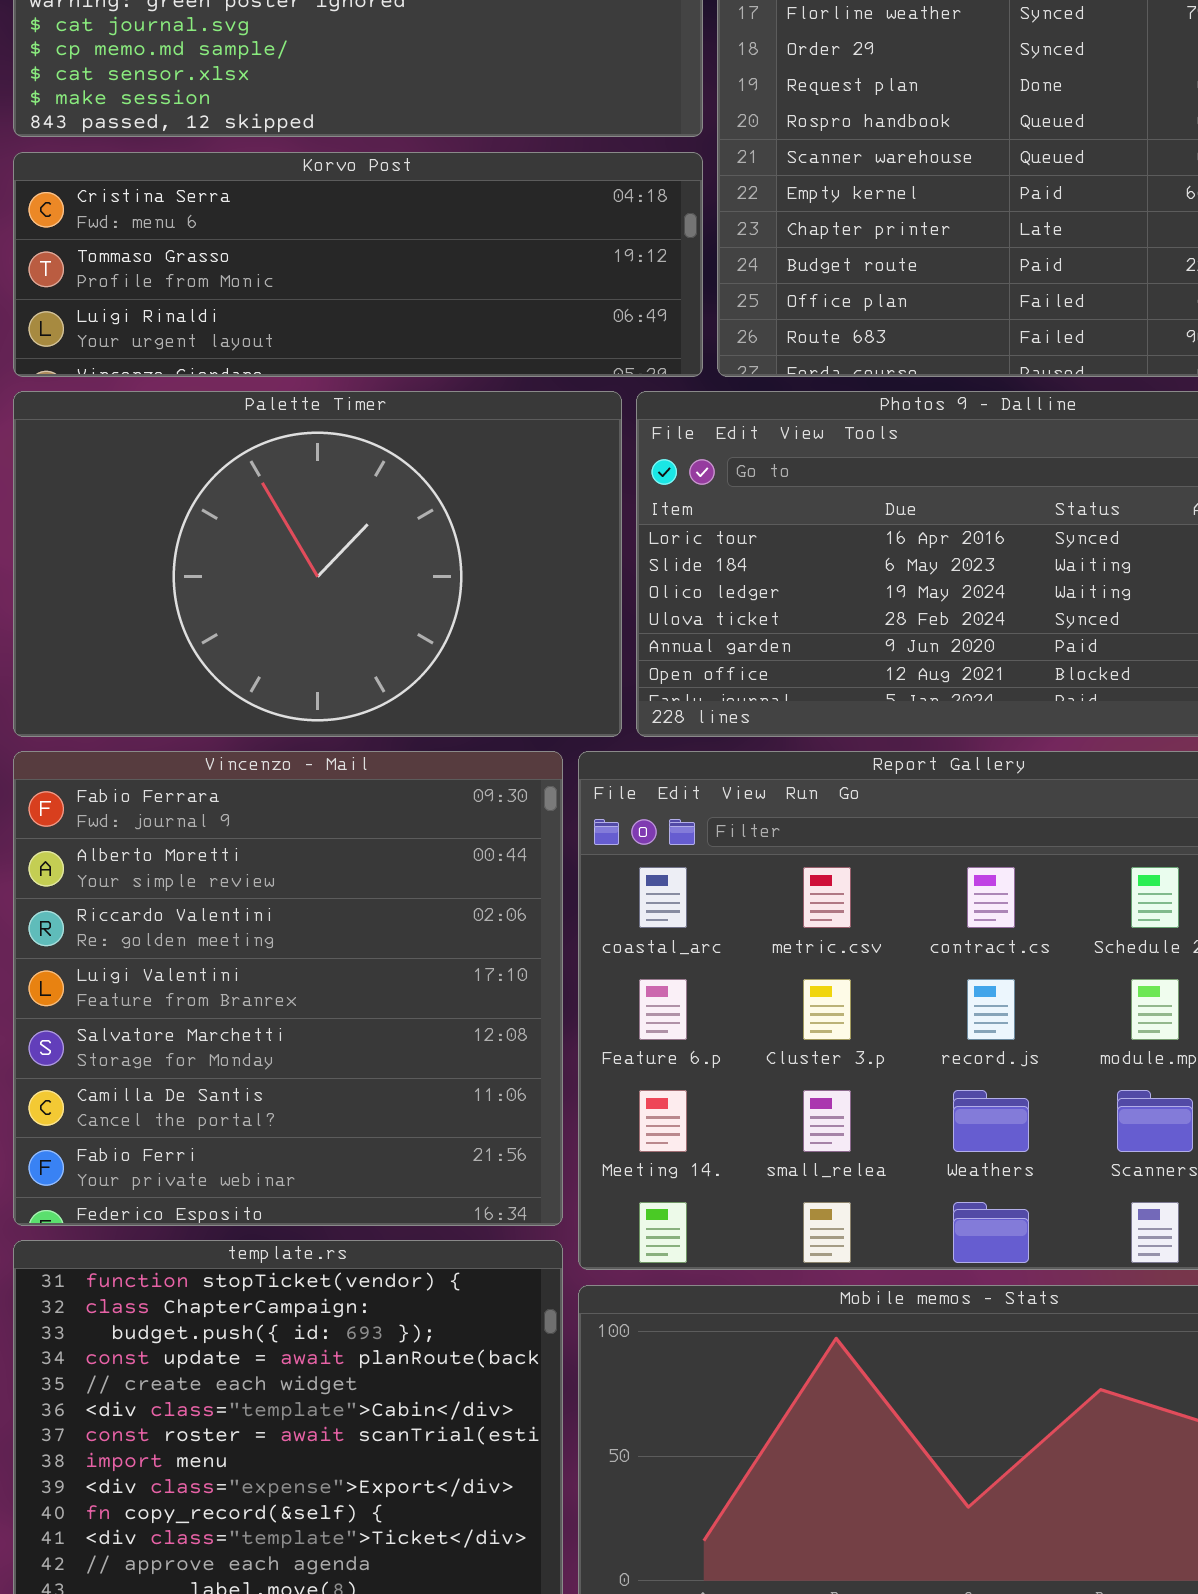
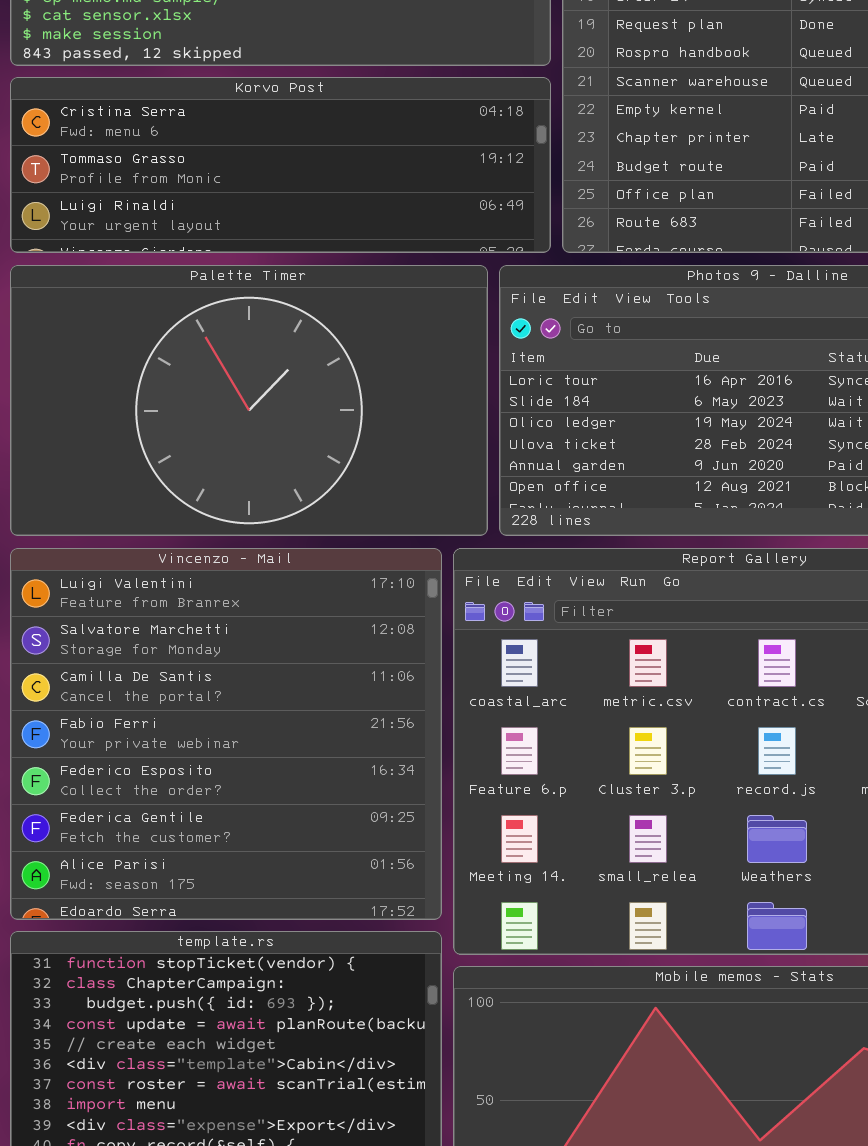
Vincenzo - Mail: [13,751,563,1226] -> [10,548,442,920], scrolled down 3 rows

